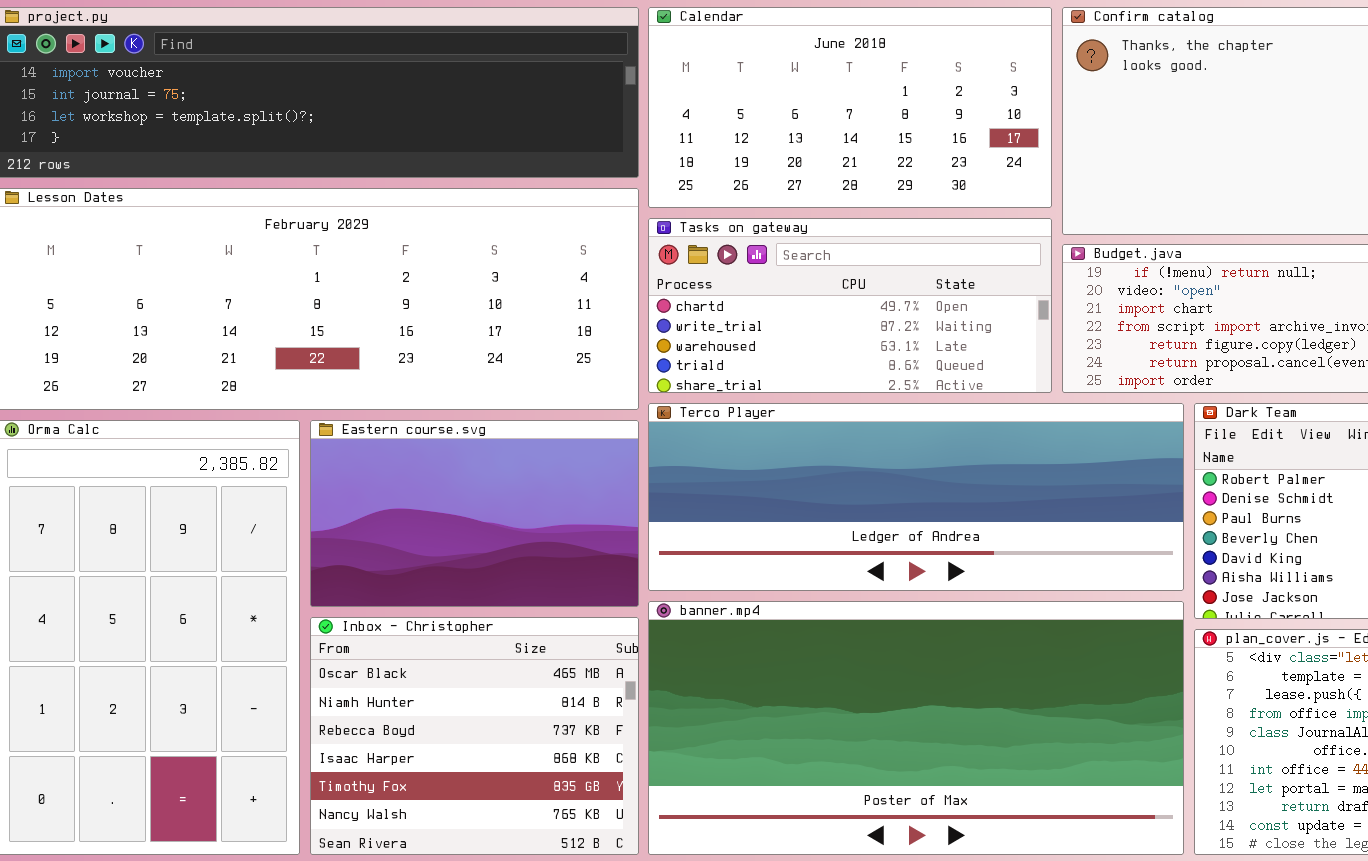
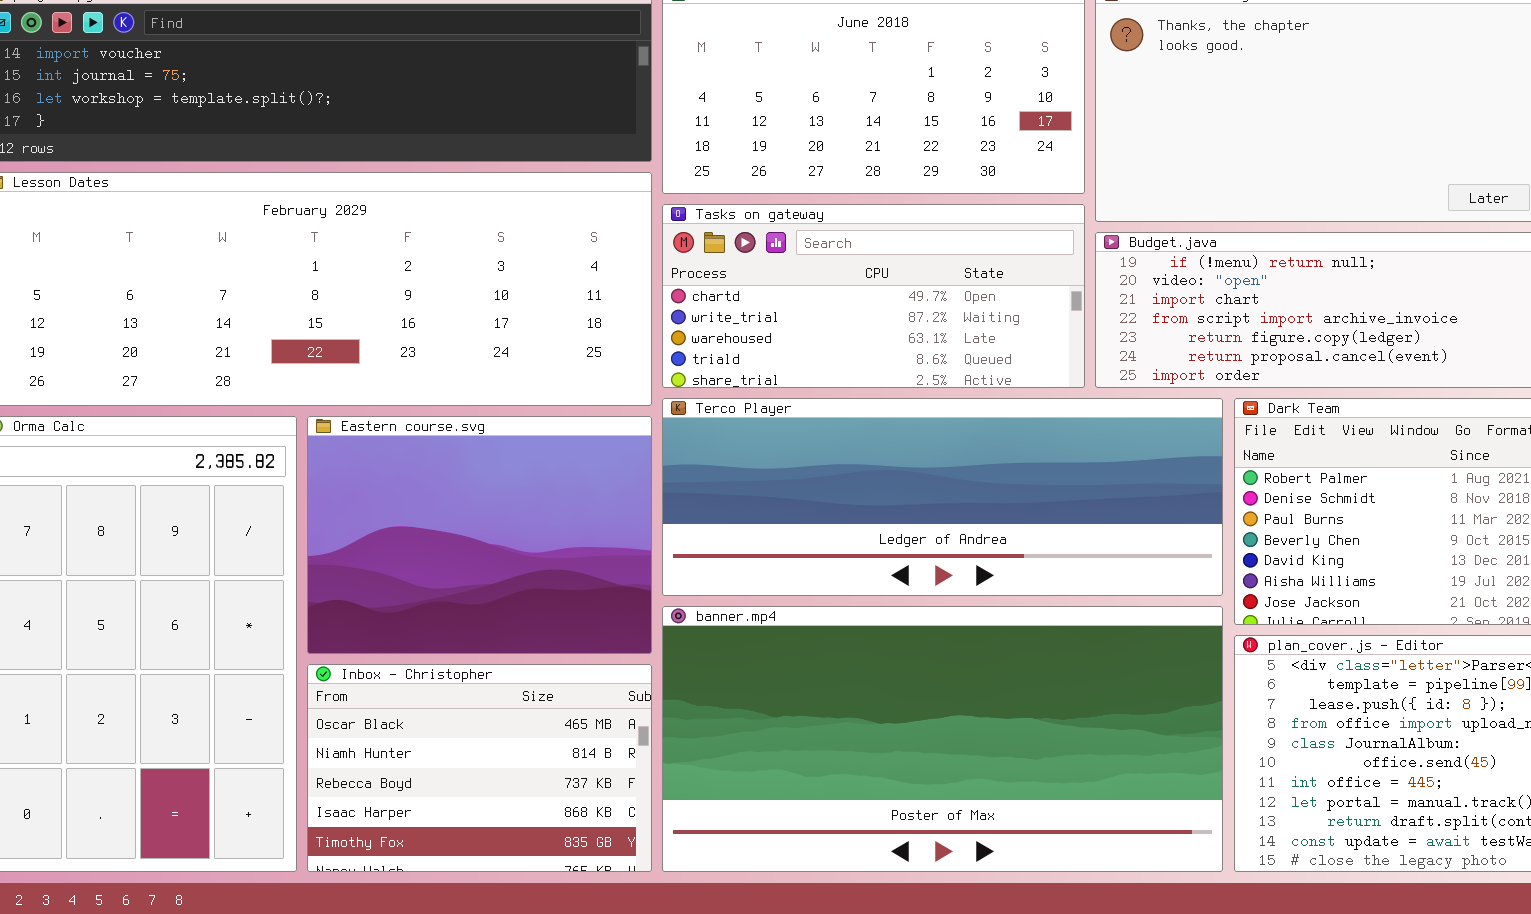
Eastern course.svg: [310,420,639,607] -> [307,416,652,654], resized
Inbox - Christopher: [310,617,639,855] -> [307,664,652,872], resized

